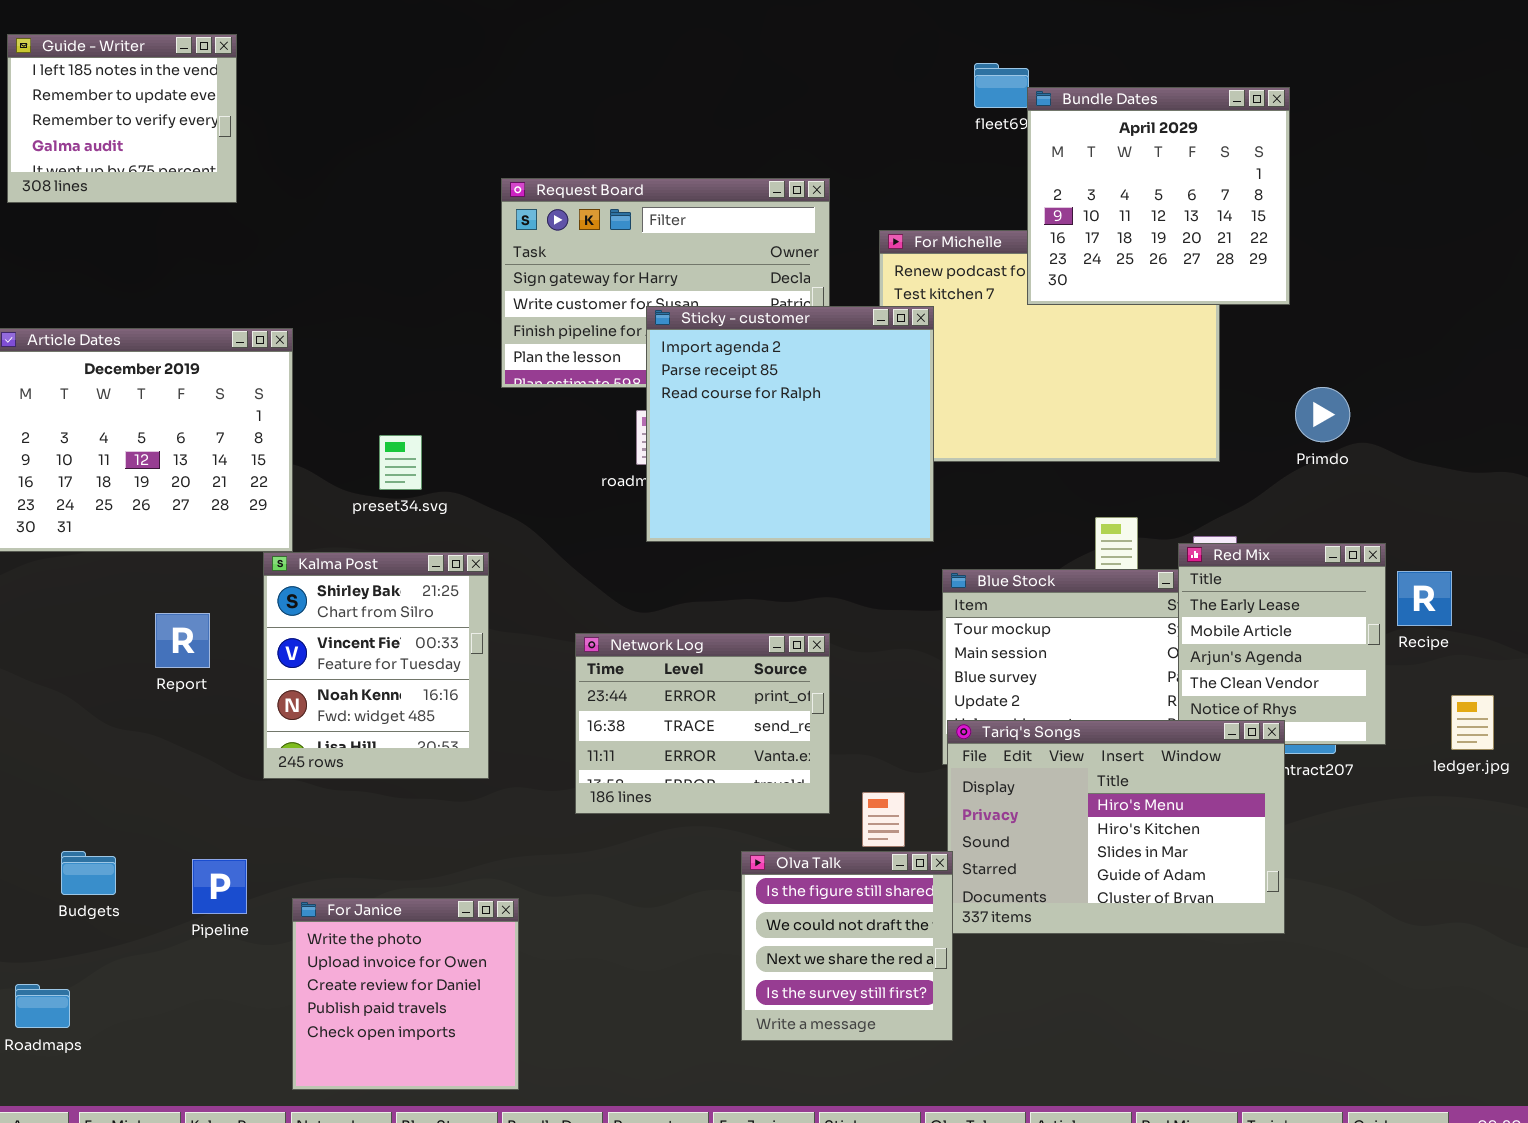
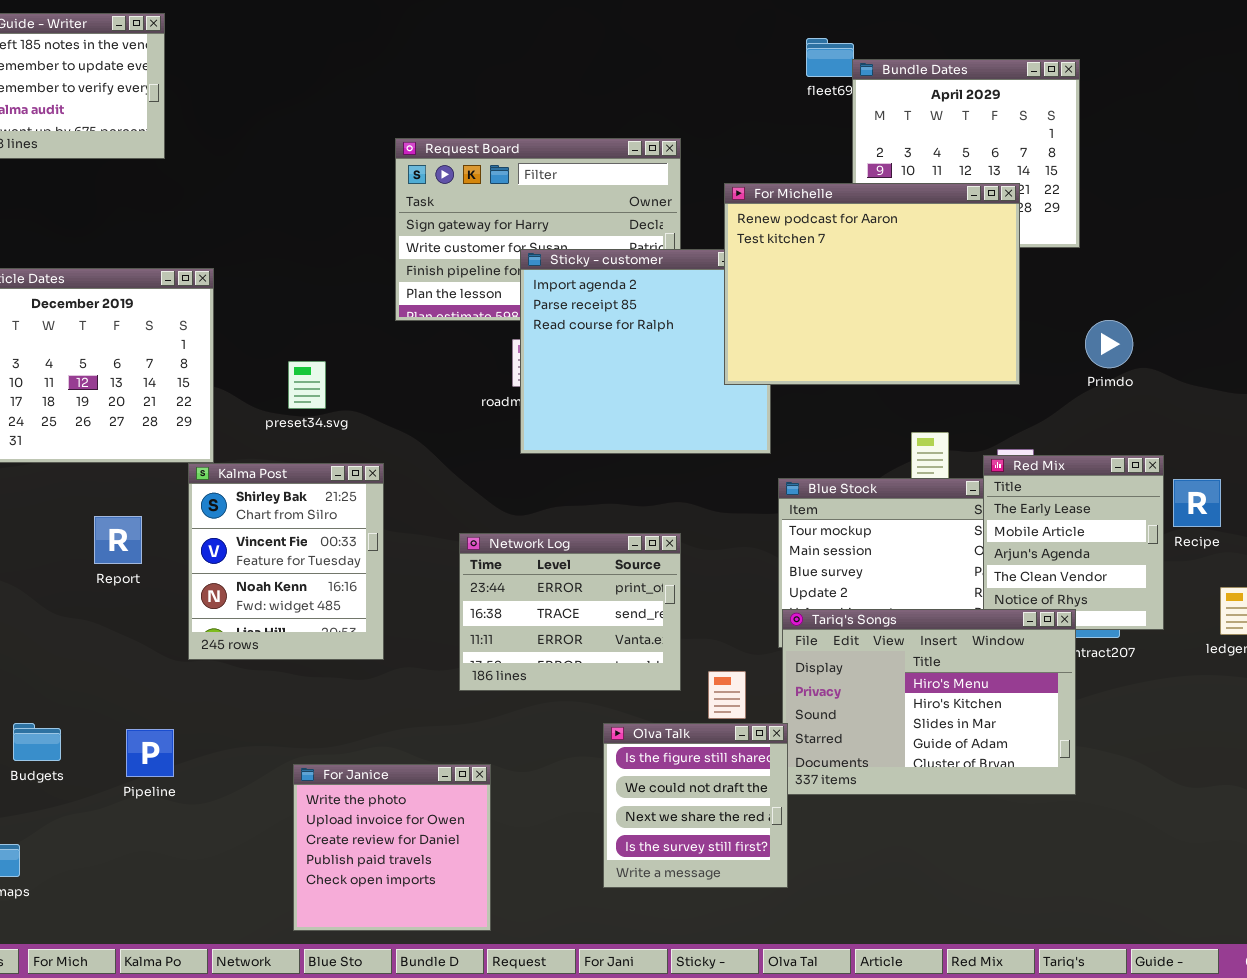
For Michelle: [879,230,1220,462] -> [724,183,1020,385], raised
For Janice: [292,898,519,1090] -> [293,764,491,931], moved

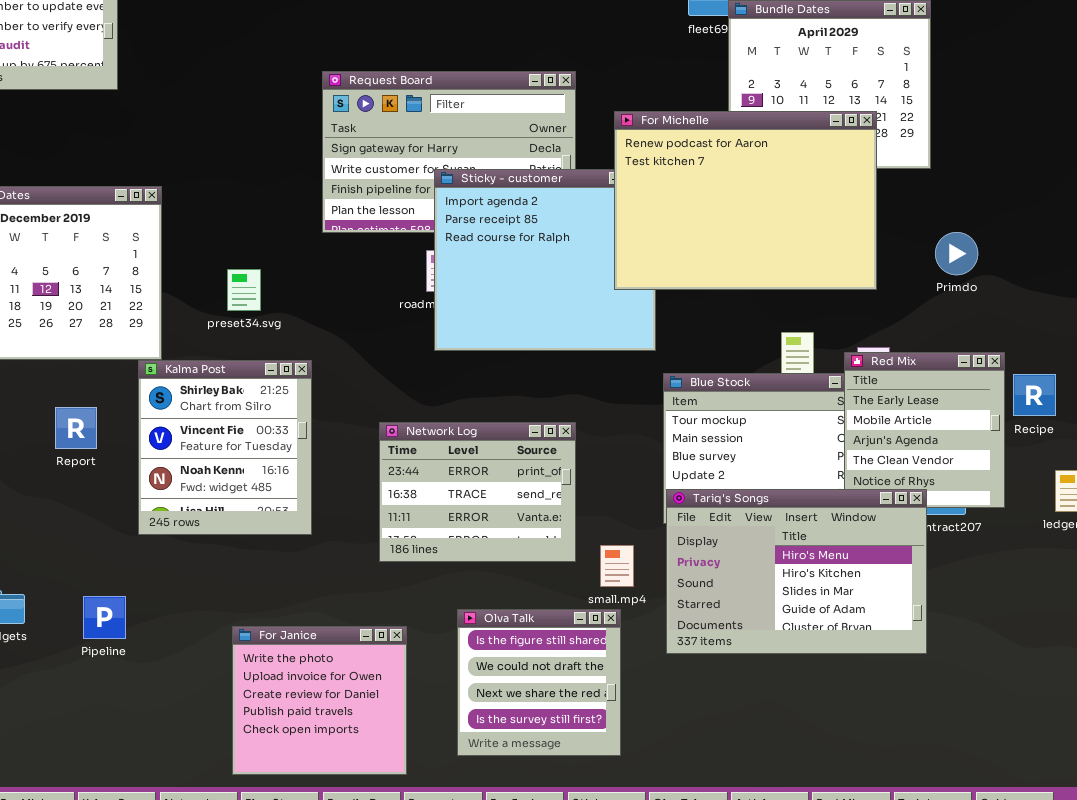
Olva Talk: [603,723,788,888] -> [457,609,621,756], moved

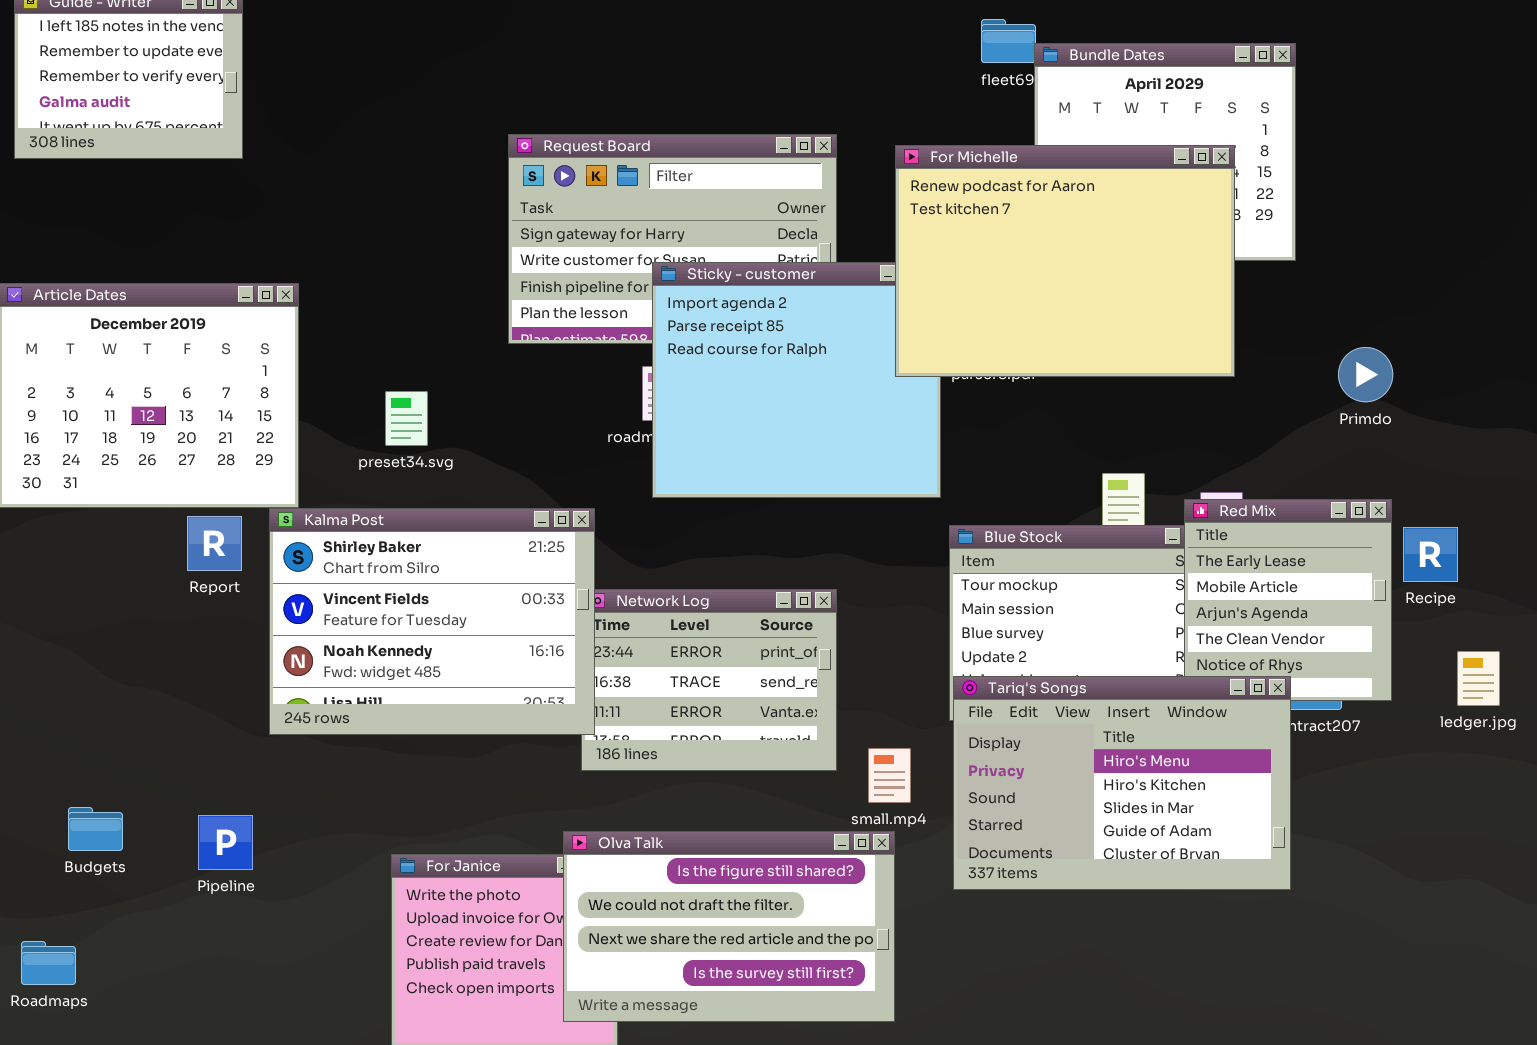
For Michelle: [614,111,877,290] -> [895,145,1235,377], moved
Primdo: [935,232,978,275] -> [1338,347,1393,402], moved
Kalma Post: [138,360,312,535] -> [269,508,595,735], resized
Report: [55,407,97,449] -> [187,516,242,571], moved
Olva Talk: [457,609,621,756] -> [563,831,895,1022], resized

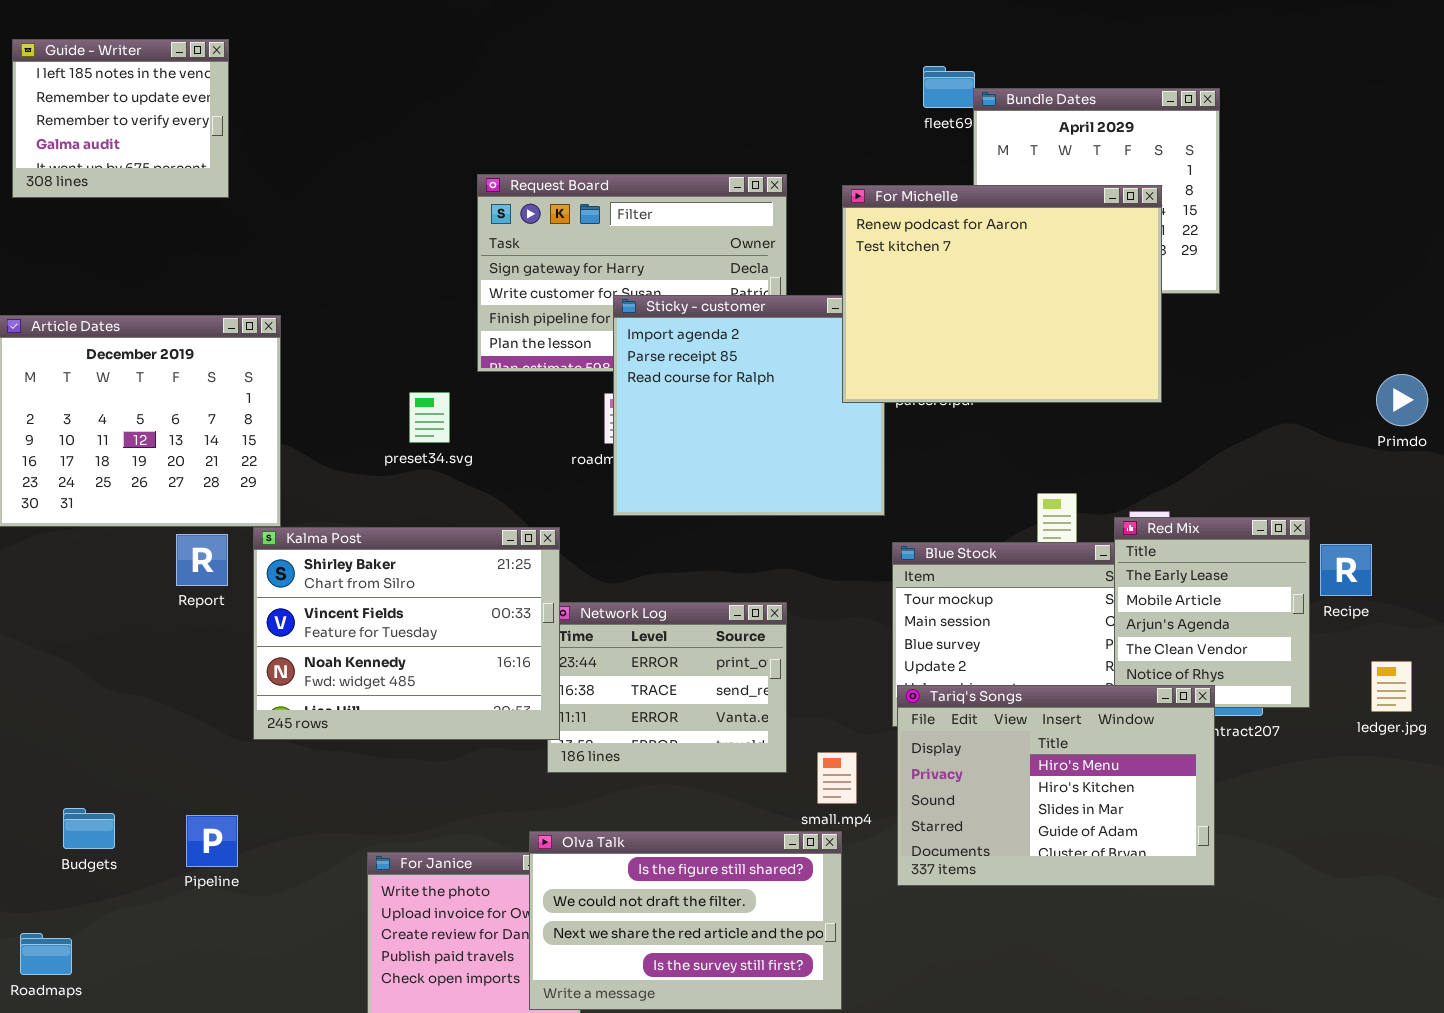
Primdo: [1338,347,1393,402] -> [1376,374,1428,426], moved
preset34.svg: [385,391,428,446] -> [409,392,450,443], moved

